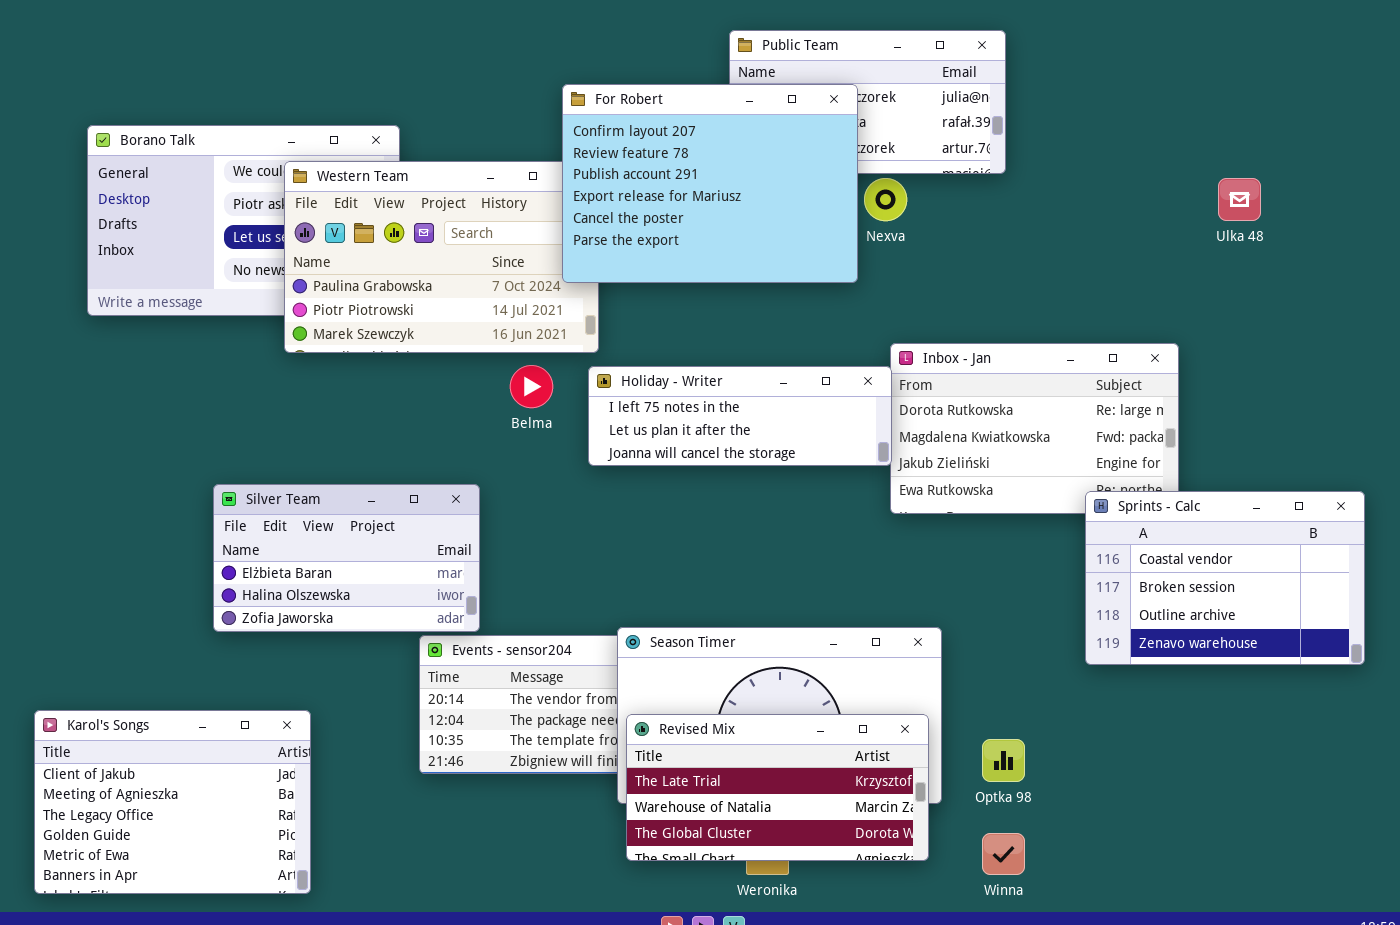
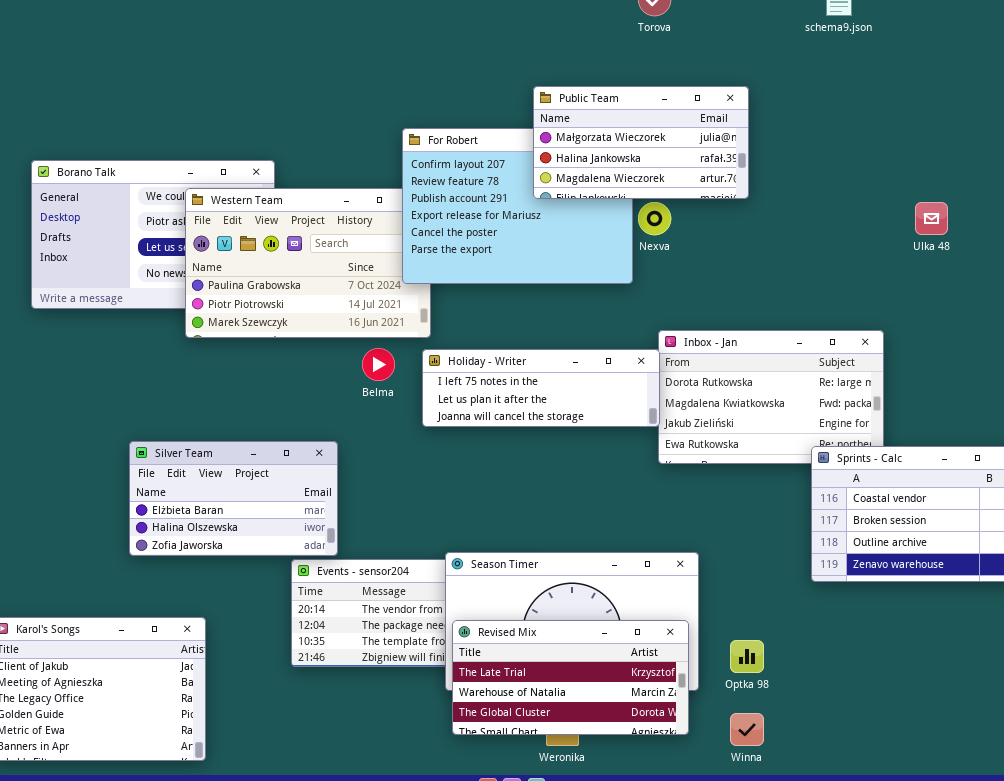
Public Team: [729,30,1006,174] -> [533,86,749,199], raised

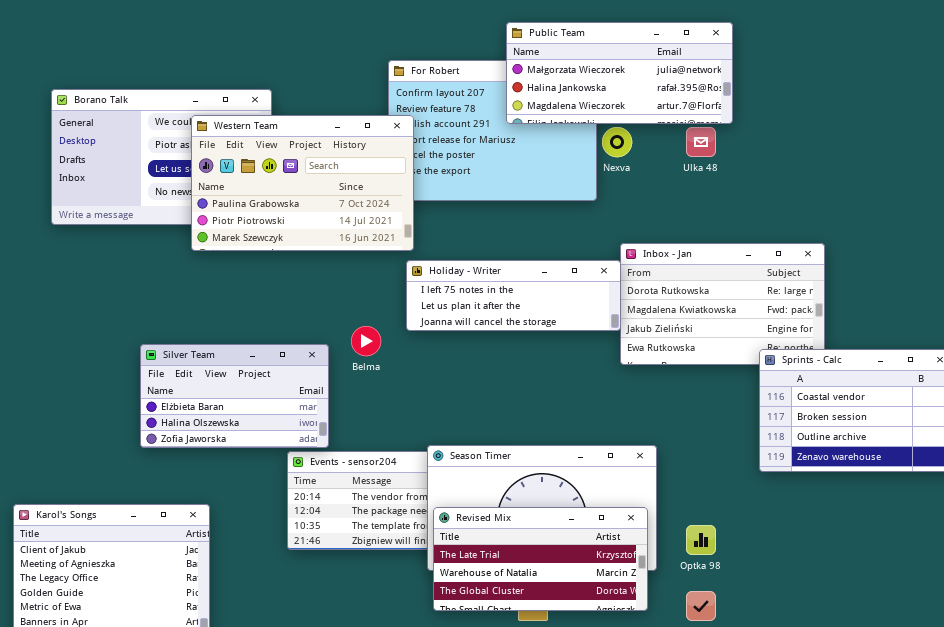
Public Team: [533,86,749,199] -> [506,22,733,124], resized
Western Team: [185,188,431,338] -> [191,115,414,251], raised
Ulka 48: [915,202,948,235] -> [686,127,716,157], moved
Belma: [362,348,395,381] -> [351,326,381,356], moved

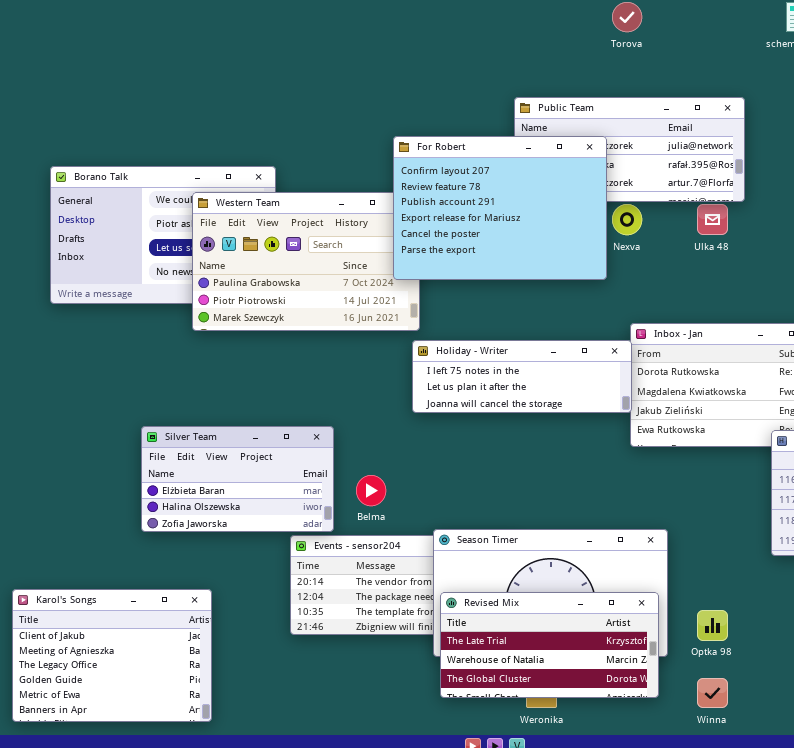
For Robert: [388,60,597,201] -> [393,136,607,280], raised
Belma: [351,326,381,356] -> [356,475,386,506], moved

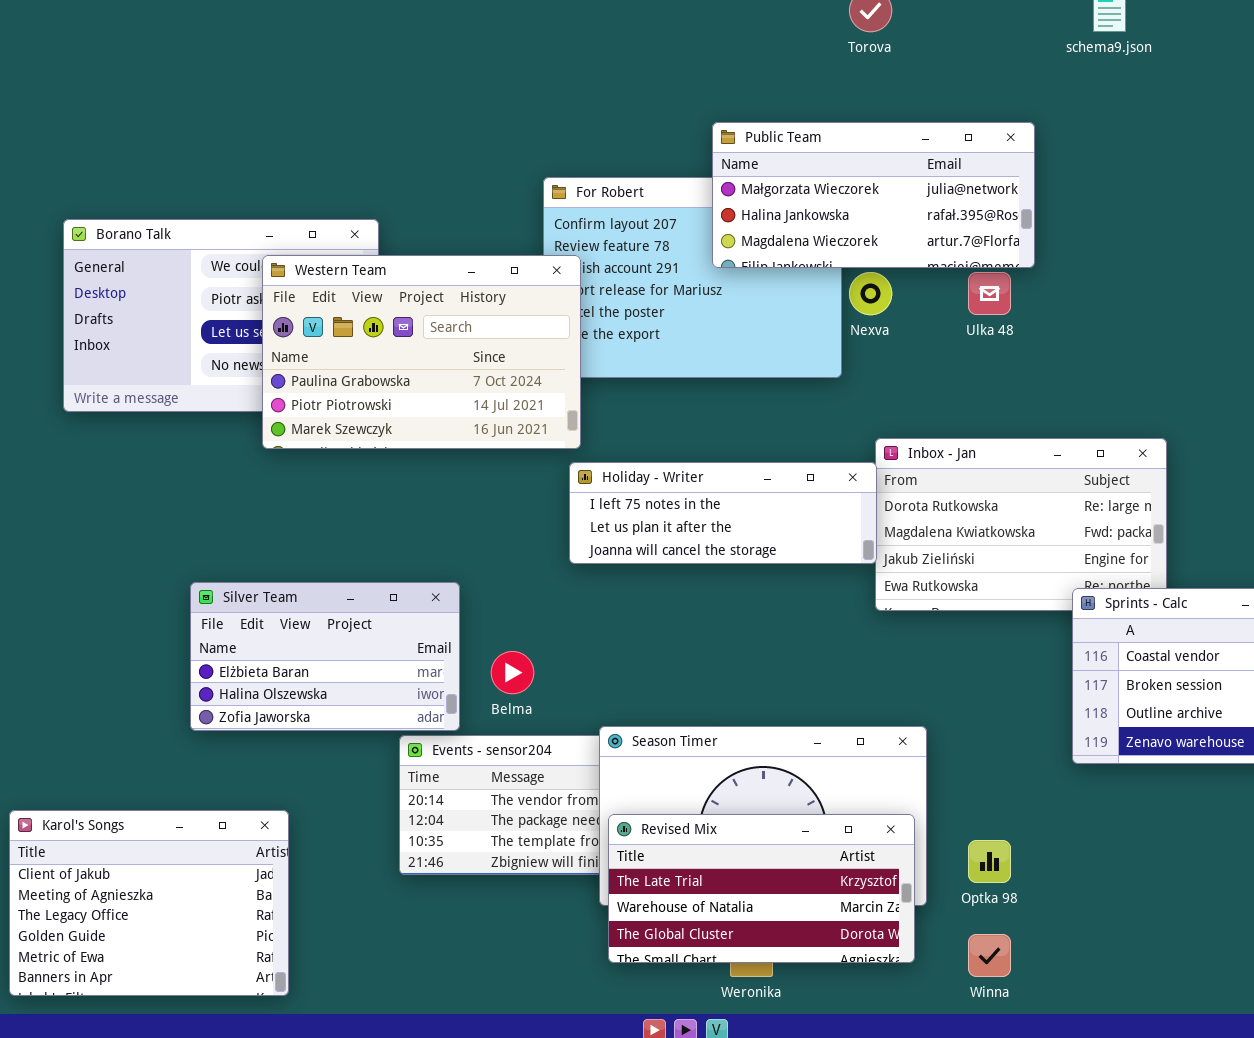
Public Team: [514,97,745,202] -> [712,122,1035,268], raised
Western Team: [192,192,420,331] -> [262,255,581,449], raised

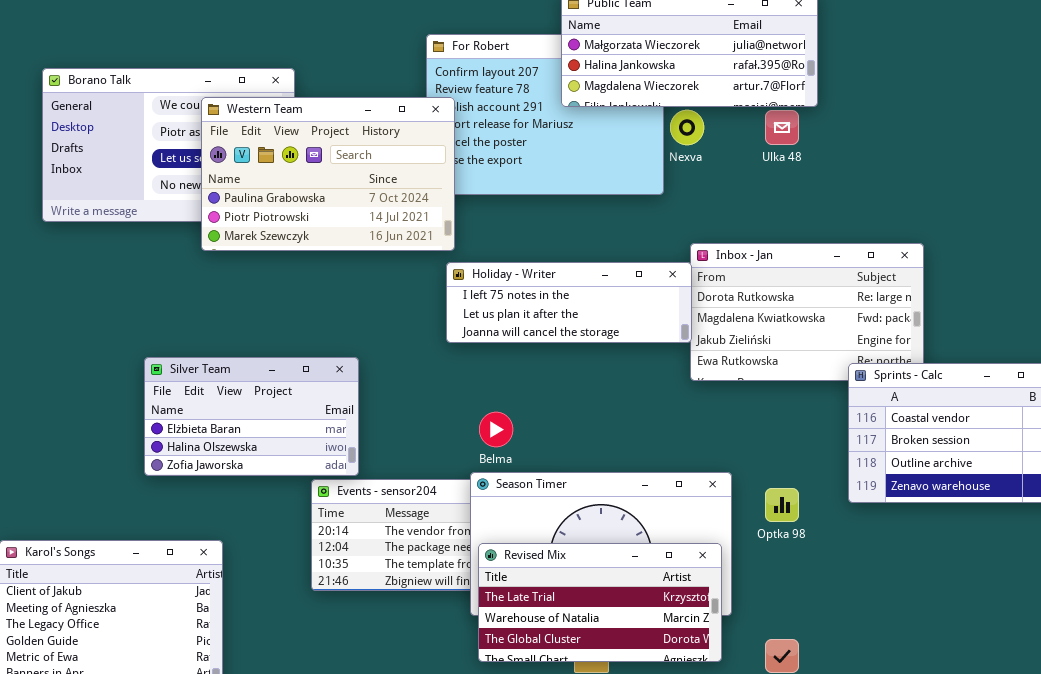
Belma: [491,651,534,694] -> [479,412,513,447], moved
Optka 98: [968,840,1011,883] -> [765,488,799,522], moved

